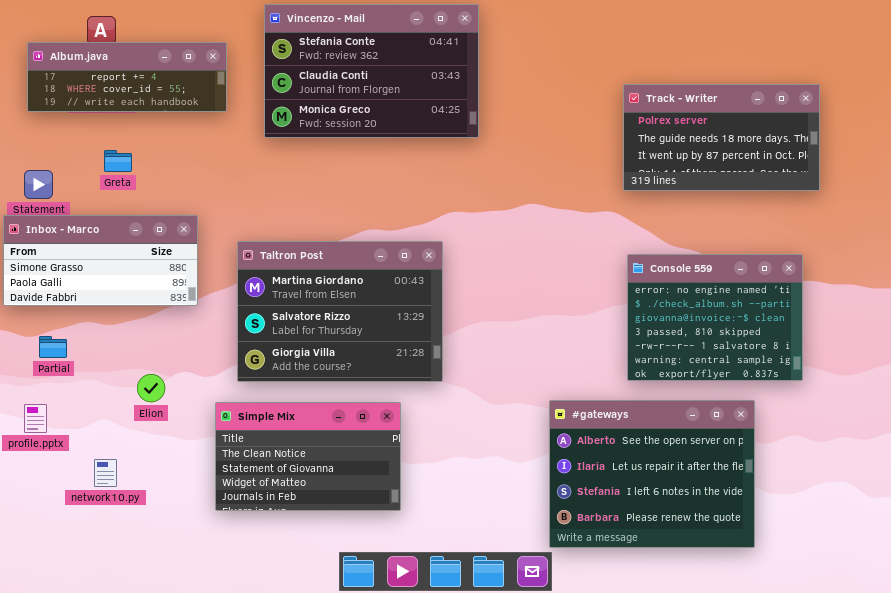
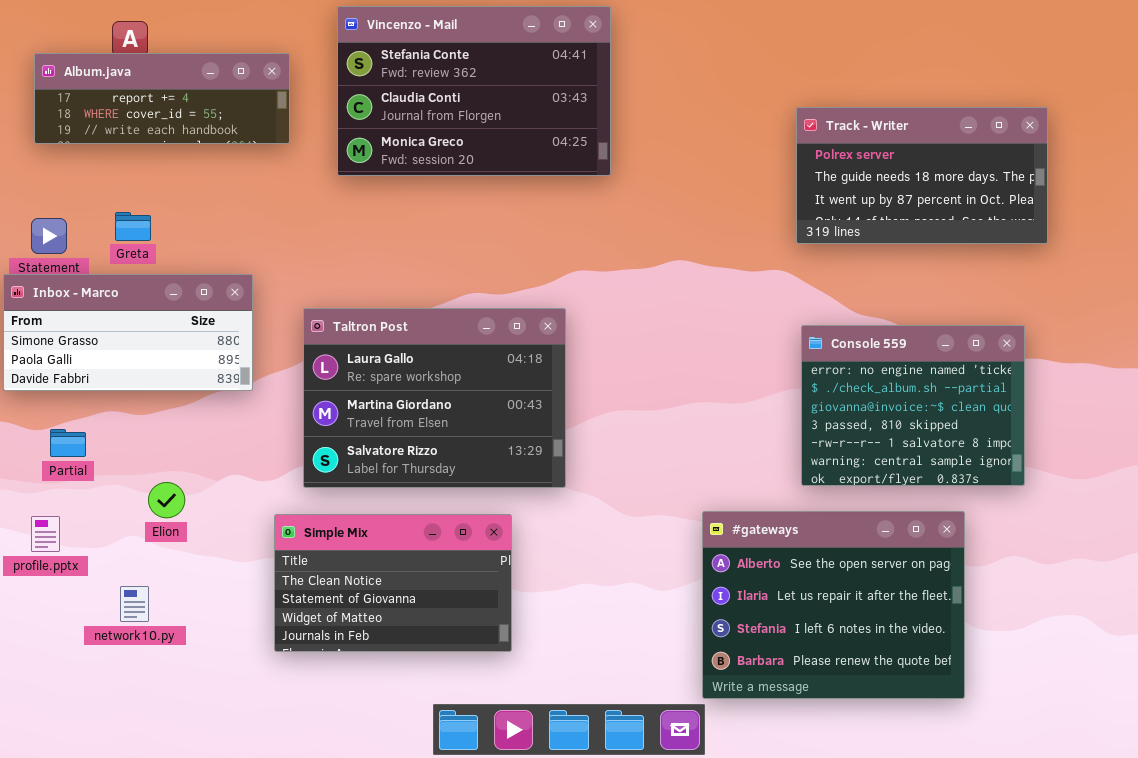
Greta: [104,150,132,172] -> [115,212,151,241], moved
Taltron Post: [237,241,443,382] -> [303,308,566,488], scrolled up 1 row
Elion: [137,374,165,402] -> [148,482,185,518], moved

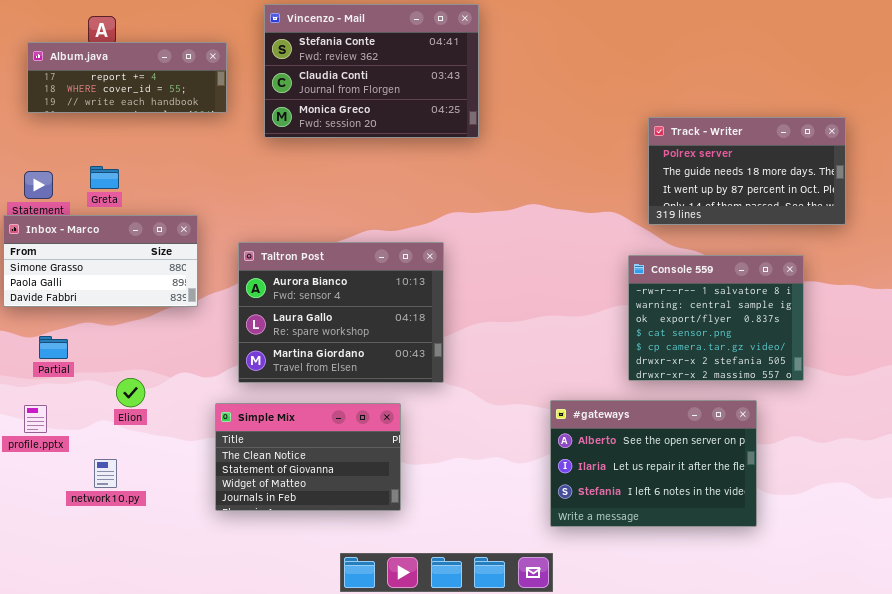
Track - Writer: [796,107,1048,244] -> [648,117,846,225], moved
Taltron Post: [303,308,566,488] -> [238,242,444,383], scrolled up 1 row
Console 559: [801,325,1025,486] -> [628,255,804,381], scrolled down 4 rows
#gateways: [702,511,965,699] -> [550,400,757,527], resized

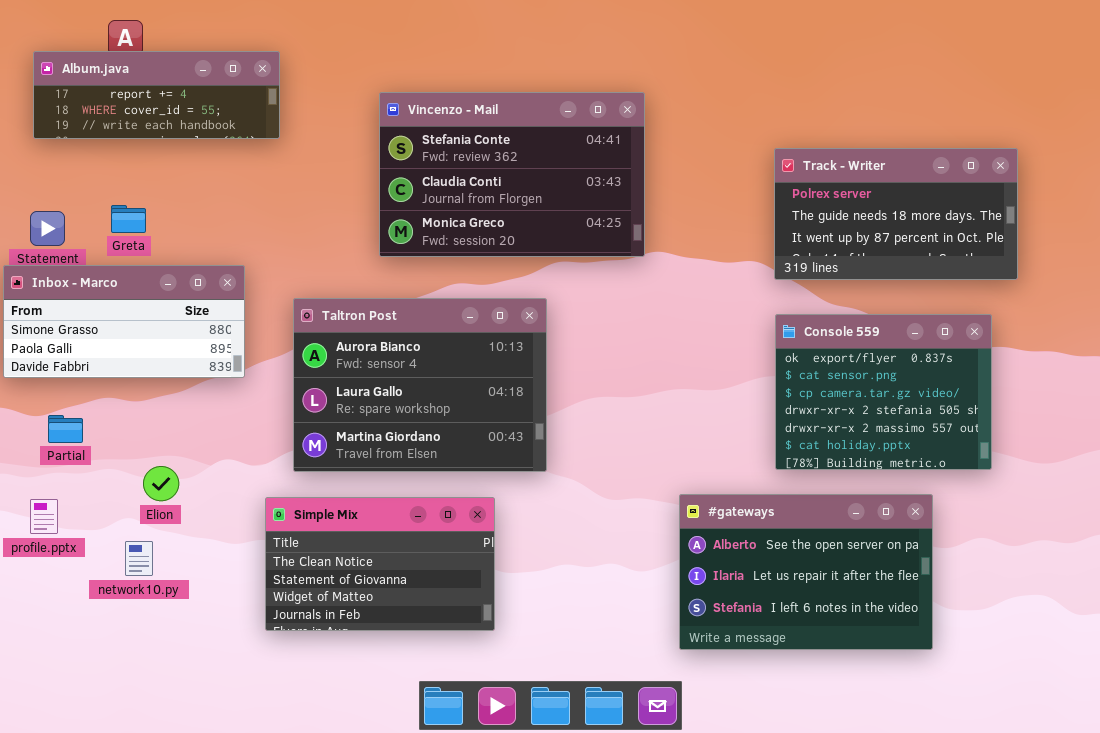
Vincenzo - Mail: [264,4,479,138] -> [379,92,645,257], moved
Track - Writer: [648,117,846,225] -> [774,148,1018,280], moved
Console 559: [628,255,804,381] -> [775,314,992,470], scrolled down 2 rows
network10.py: [94,459,117,488] -> [125,541,153,576], moved

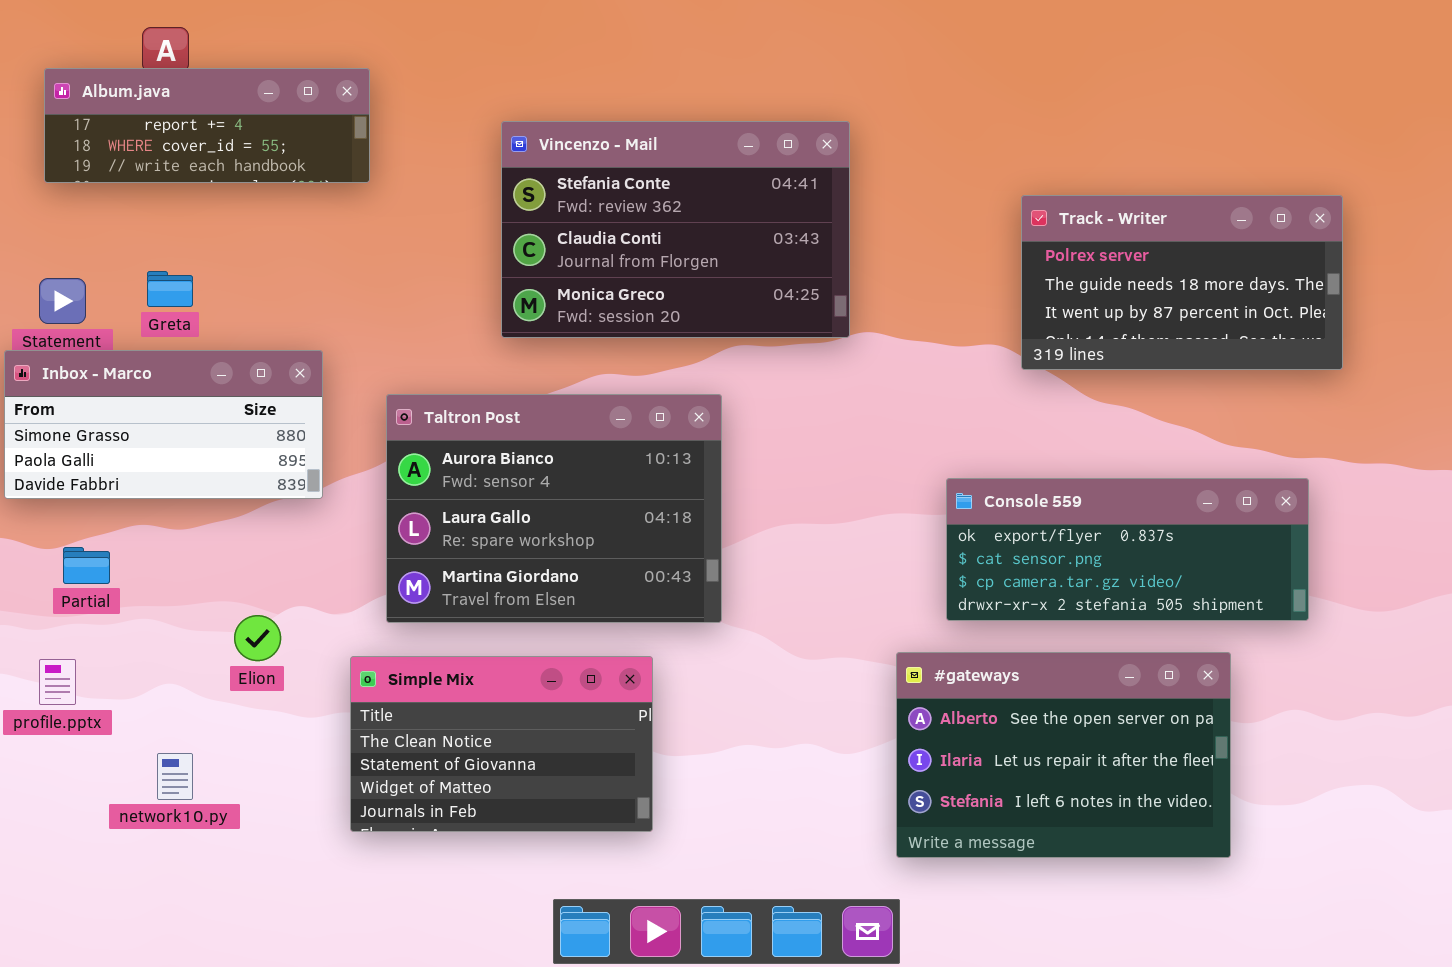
Console 559: [775,314,992,470] -> [946,478,1309,621], resized
Elion: [143,466,179,501] -> [234,615,281,661], moved
network10.py: [125,541,153,576] -> [157,753,193,800], moved

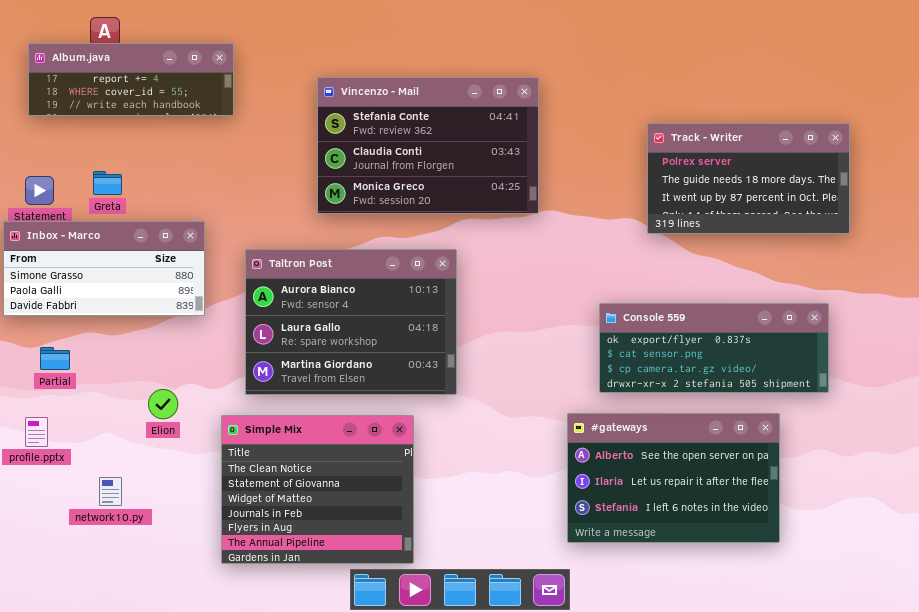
Simple Mix: [350,656,653,832] -> [221,415,414,564], resized

